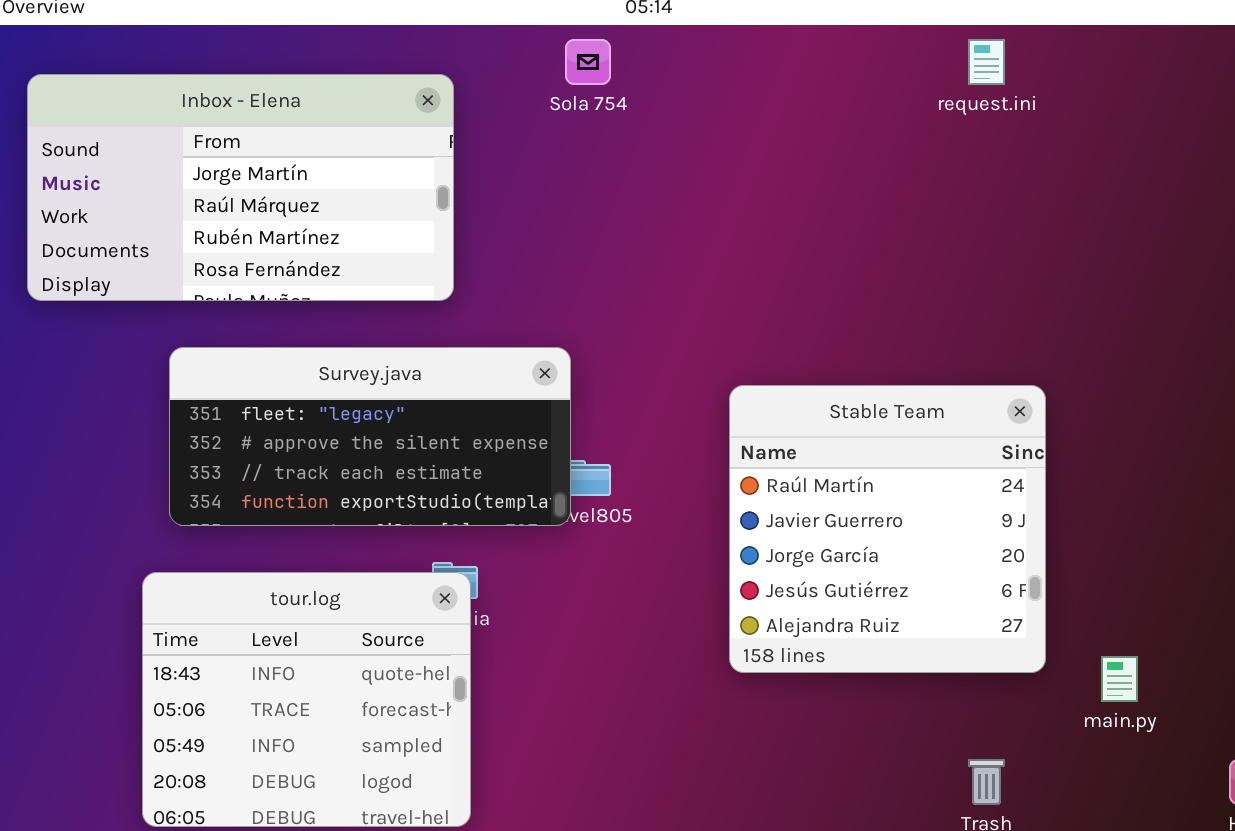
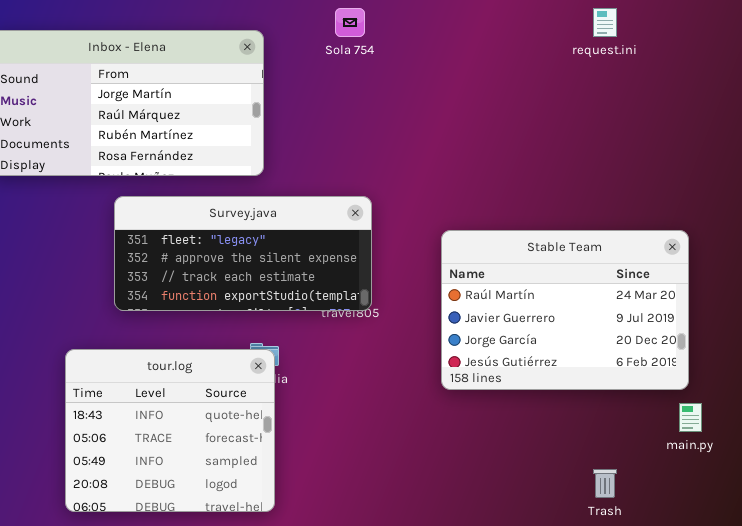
Survey.java: [169,347,571,526] -> [114,196,372,311], moved
Stable Team: [729,385,1046,673] -> [441,230,689,390], resized

